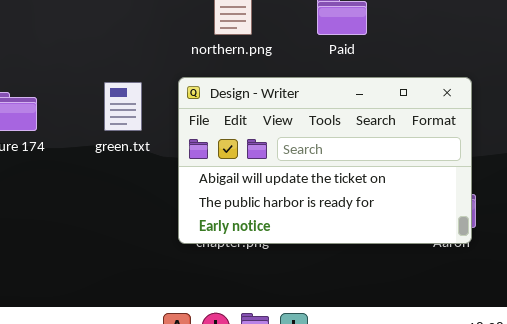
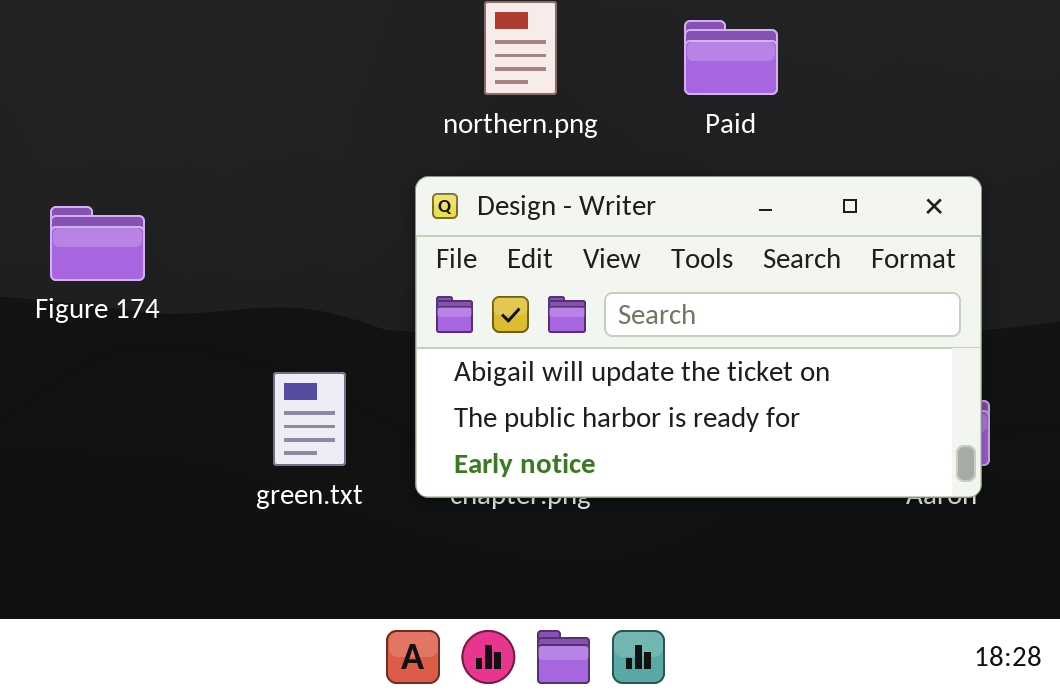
green.txt: [104,82,142,131] -> [273,372,346,466], moved

